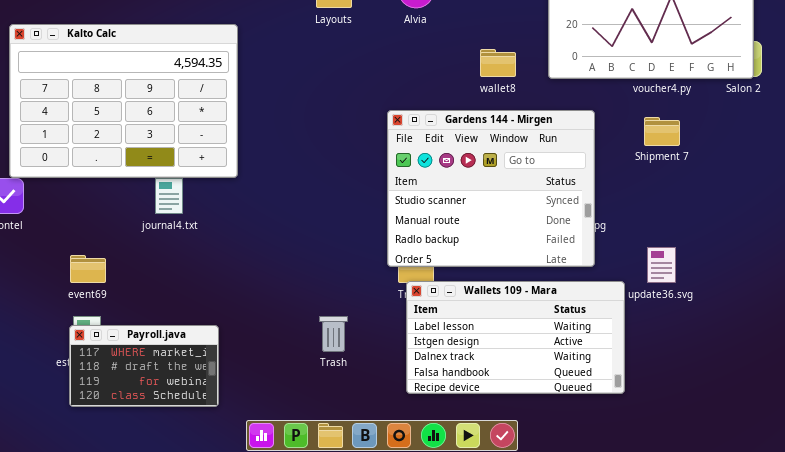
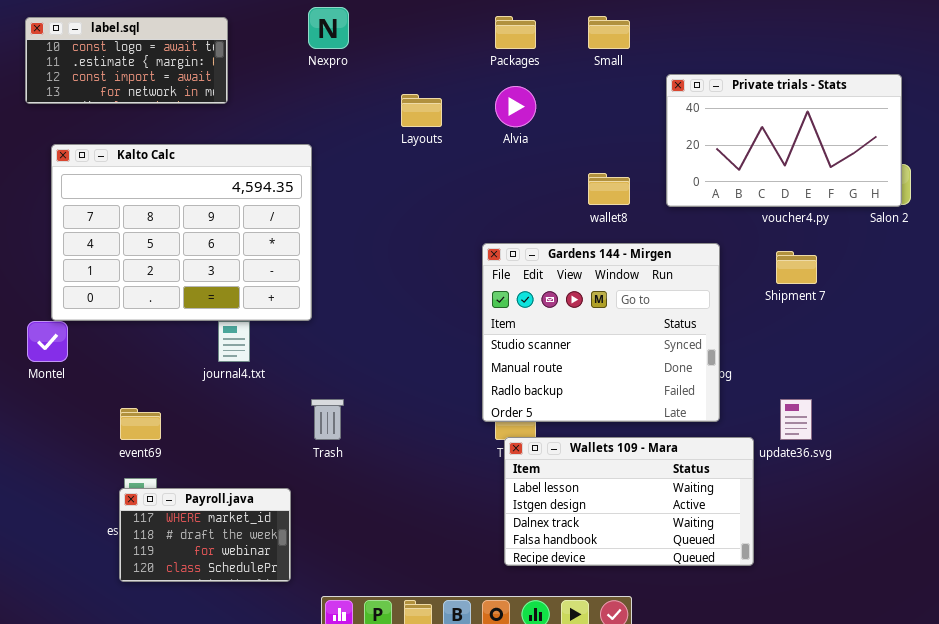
Trash: [319,316,348,352] -> [311,399,344,440], moved

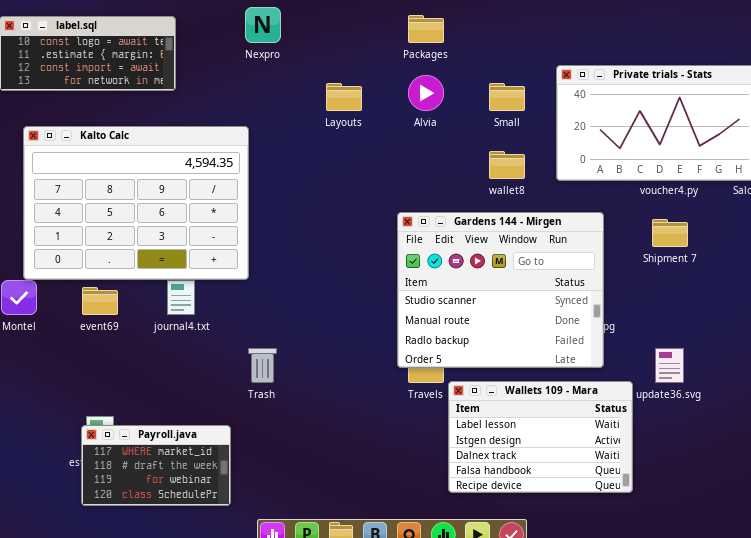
Small: [588,16,630,49] -> [489,83,525,111], moved
event69: [120,408,161,440] -> [82,287,118,315], moved
Wallets 109 - Mara: [504,437,754,566] -> [448,381,633,493], resized

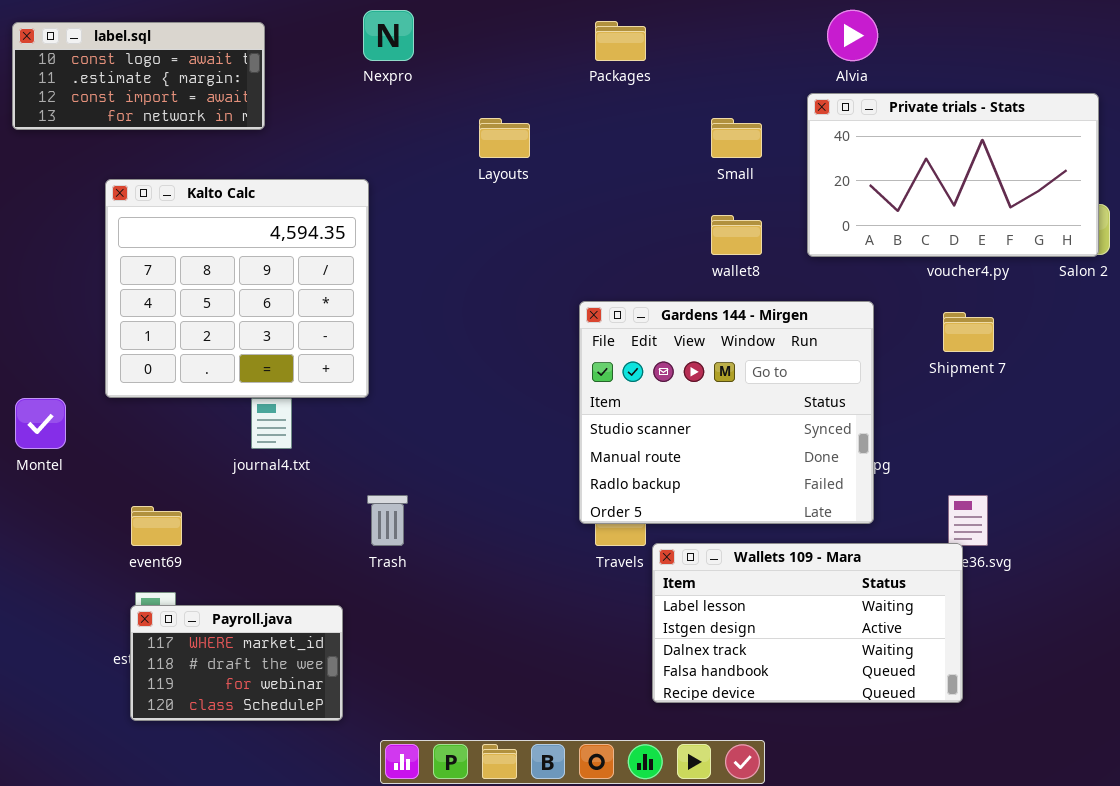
Alvia: [408,75,444,111] -> [827,10,878,61], moved
Kalto Calc: [23,126,249,280] -> [105,179,369,398], resized
event69: [82,287,118,315] -> [131,506,182,546], moved
Wallets 109 - Mara: [448,381,633,493] -> [652,543,963,703], resized

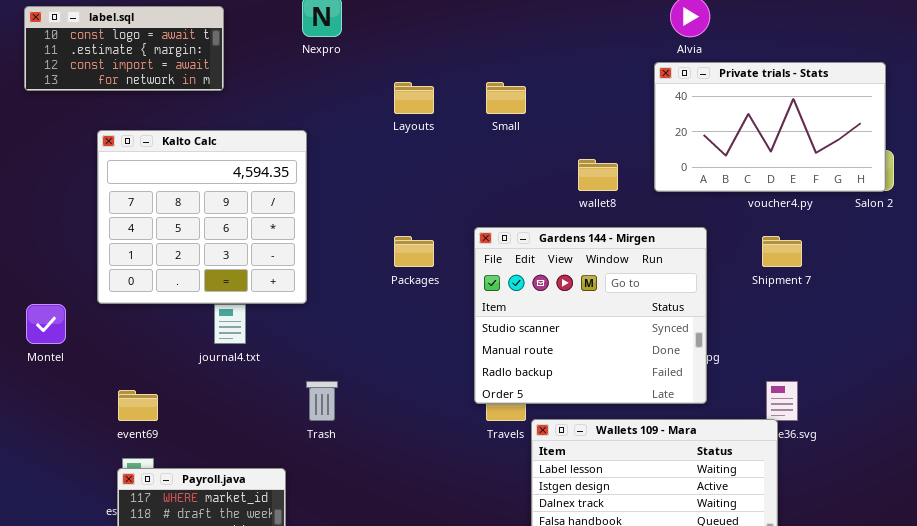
Packages: [595,21,646,61] -> [394,236,434,267], moved
Small: [711,118,762,158] -> [486,82,526,114], moved

